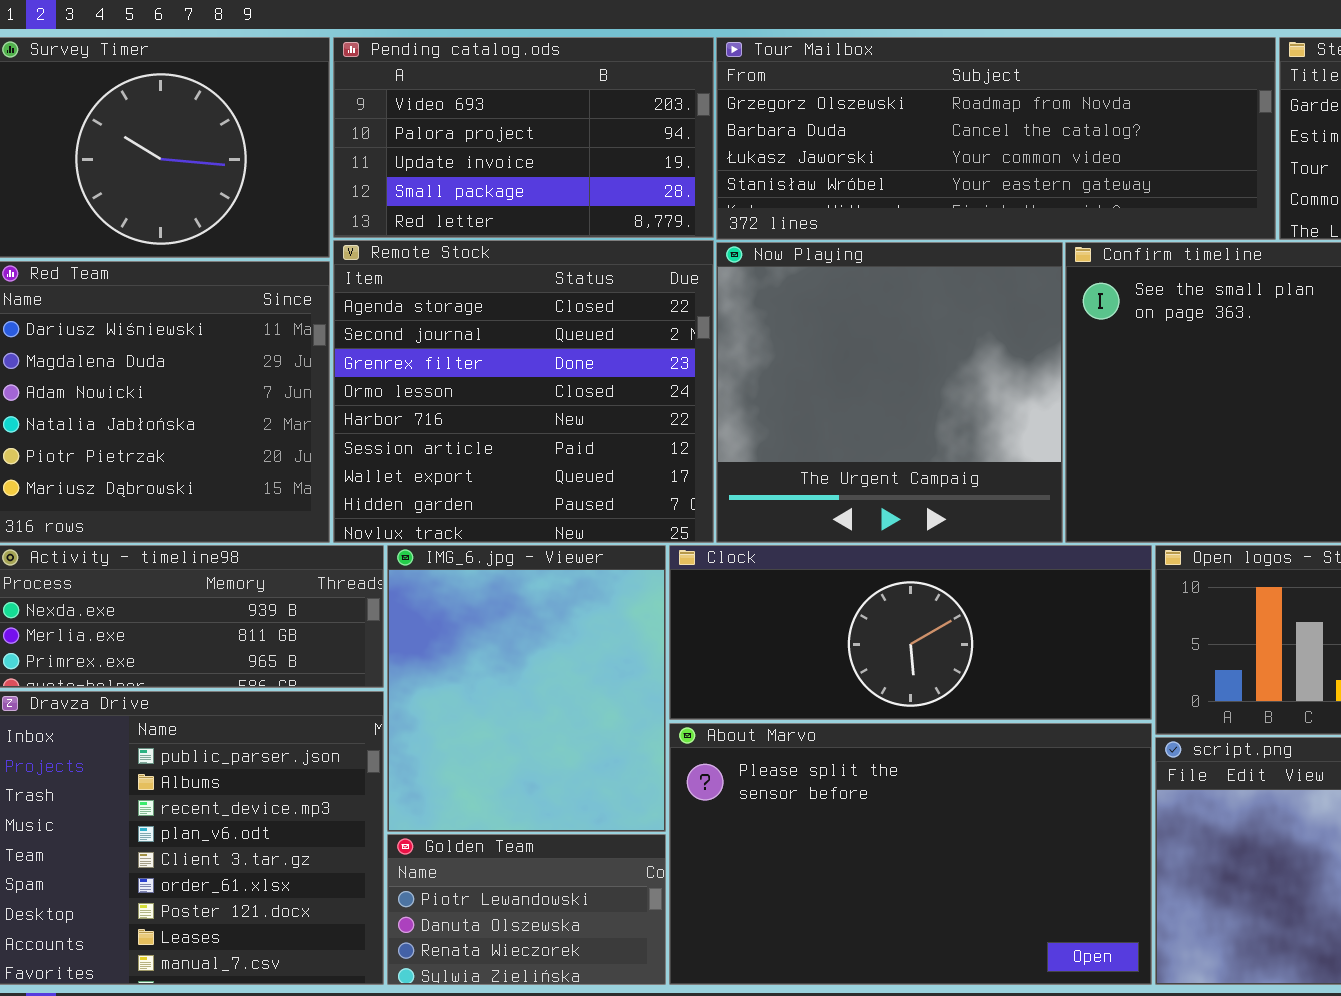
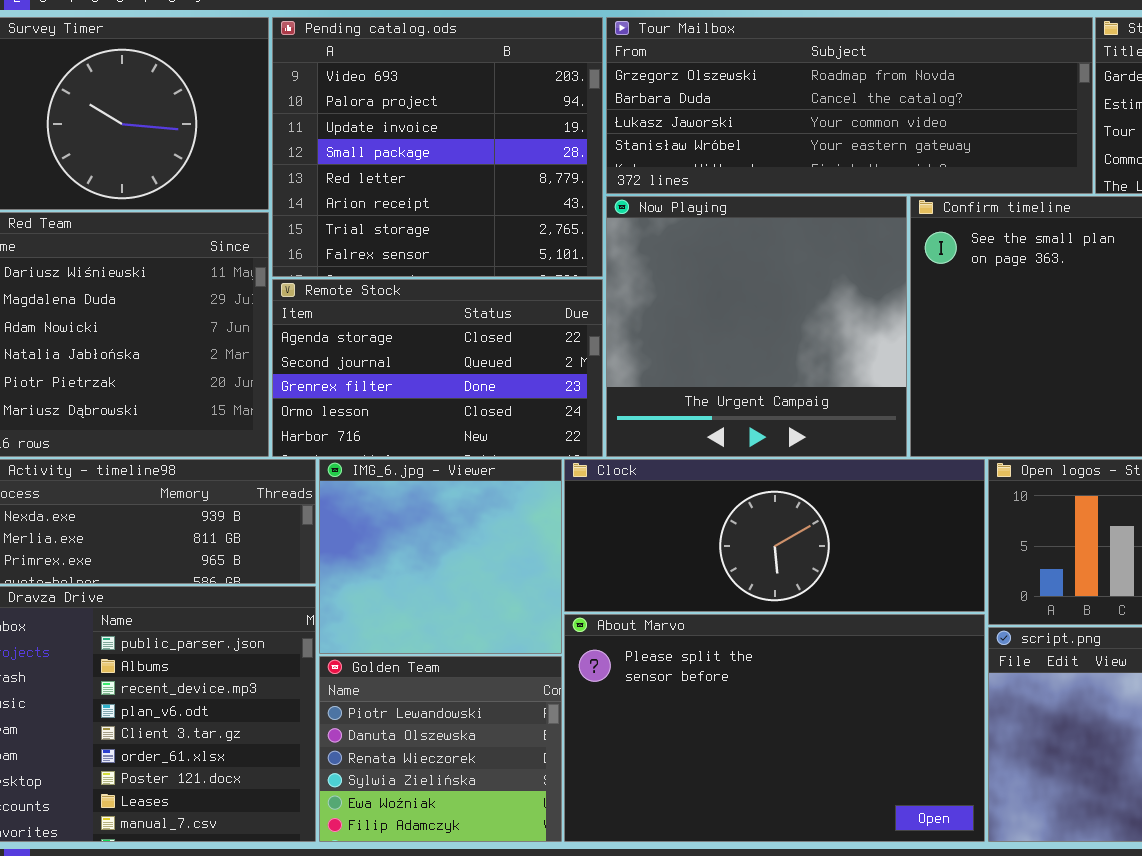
Pending catalog.ods: [333,37,714,238] -> [272,17,603,277], resized
Remote Stock: [333,240,714,543] -> [272,279,603,457], resized
IMG_6.jpg - Viewer: [387,545,666,832] -> [319,459,562,654], resized
Golden Team: [387,834,666,985] -> [319,656,562,842], resized

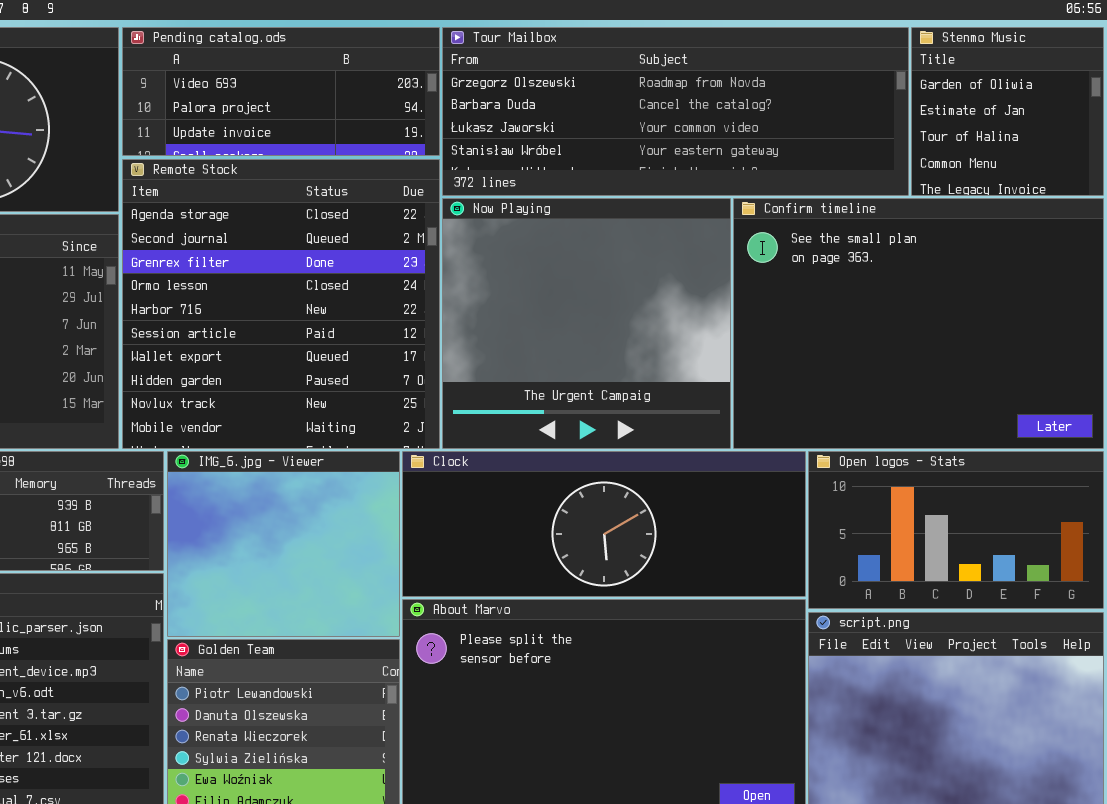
Pending catalog.ods: [272,17,603,277] -> [122,27,440,156], resized
Remote Stock: [272,279,603,457] -> [122,159,440,449], resized

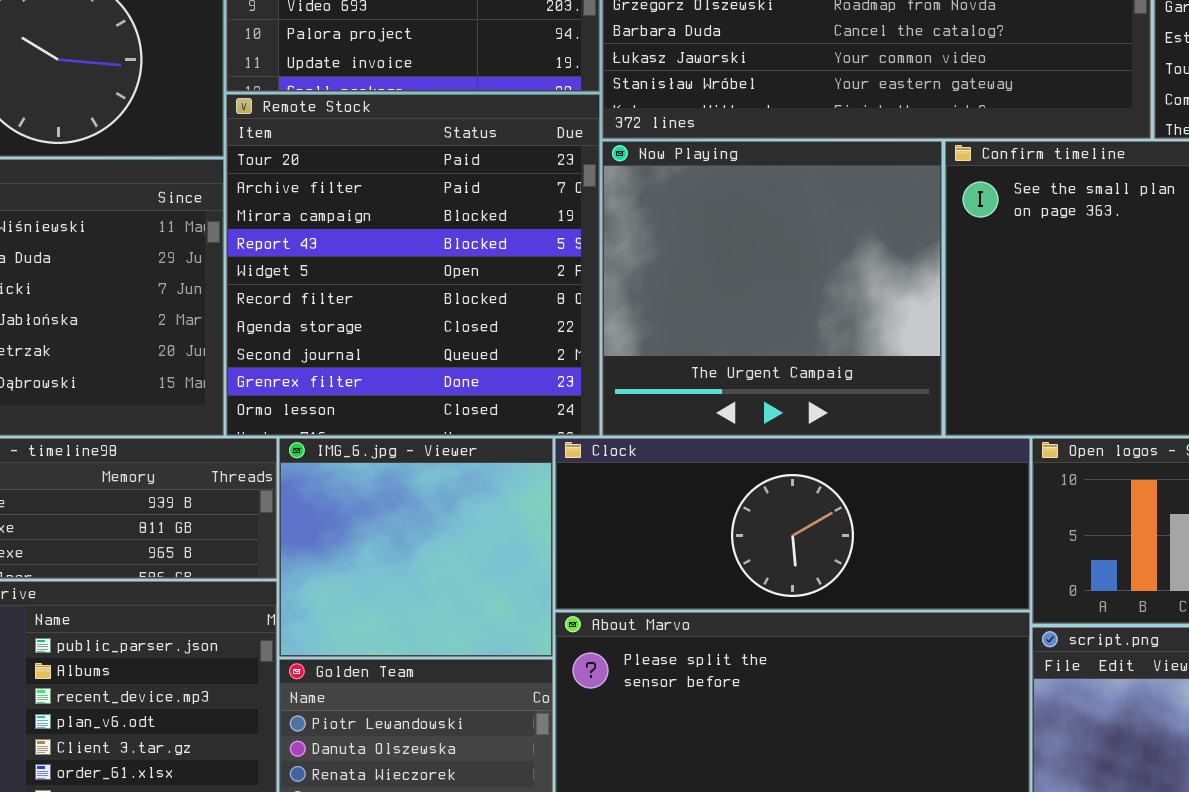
Remote Stock: [122,159,440,449] -> [226,94,600,436], scrolled up 6 rows

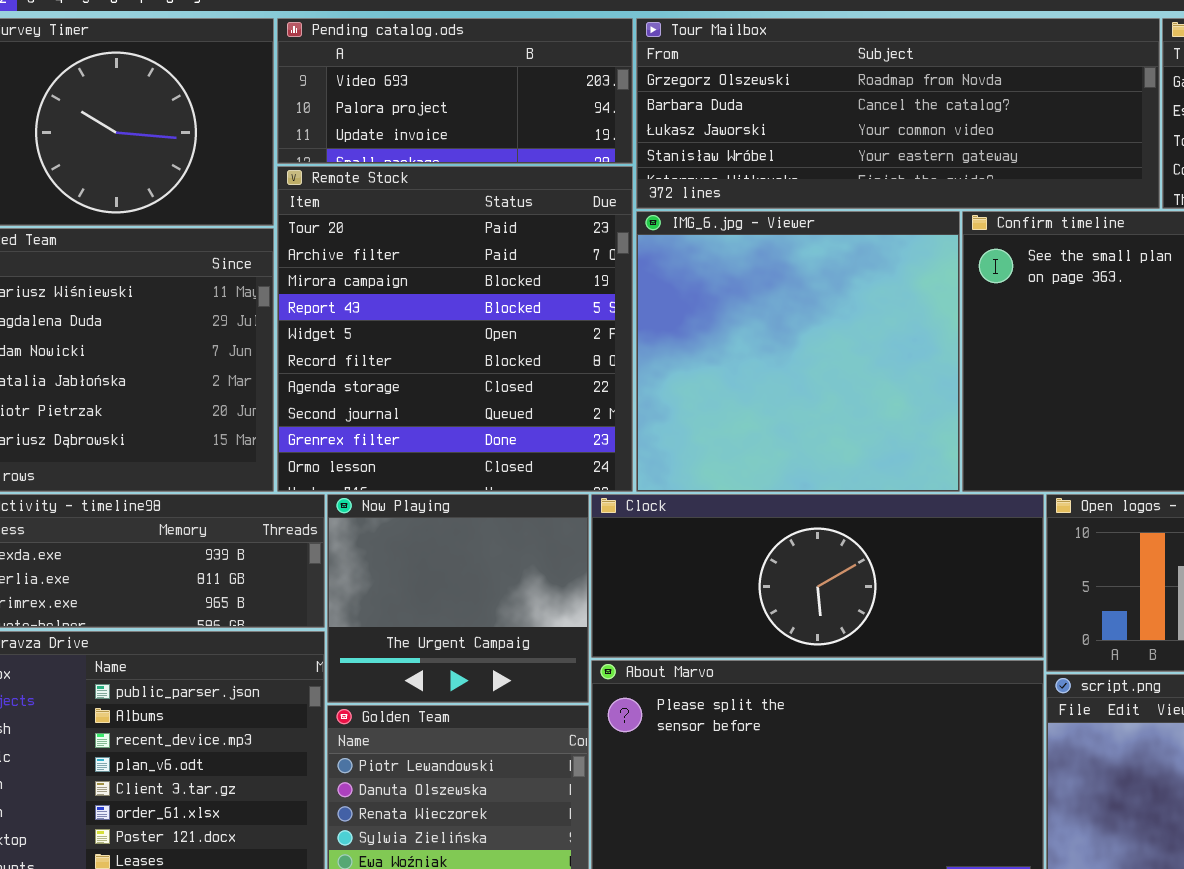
Now Playing: [602,141,942,436] -> [327,494,589,703], moved, resized
IMG_6.jpg - Viewer: [279,438,553,657] -> [636,211,960,492], moved, resized

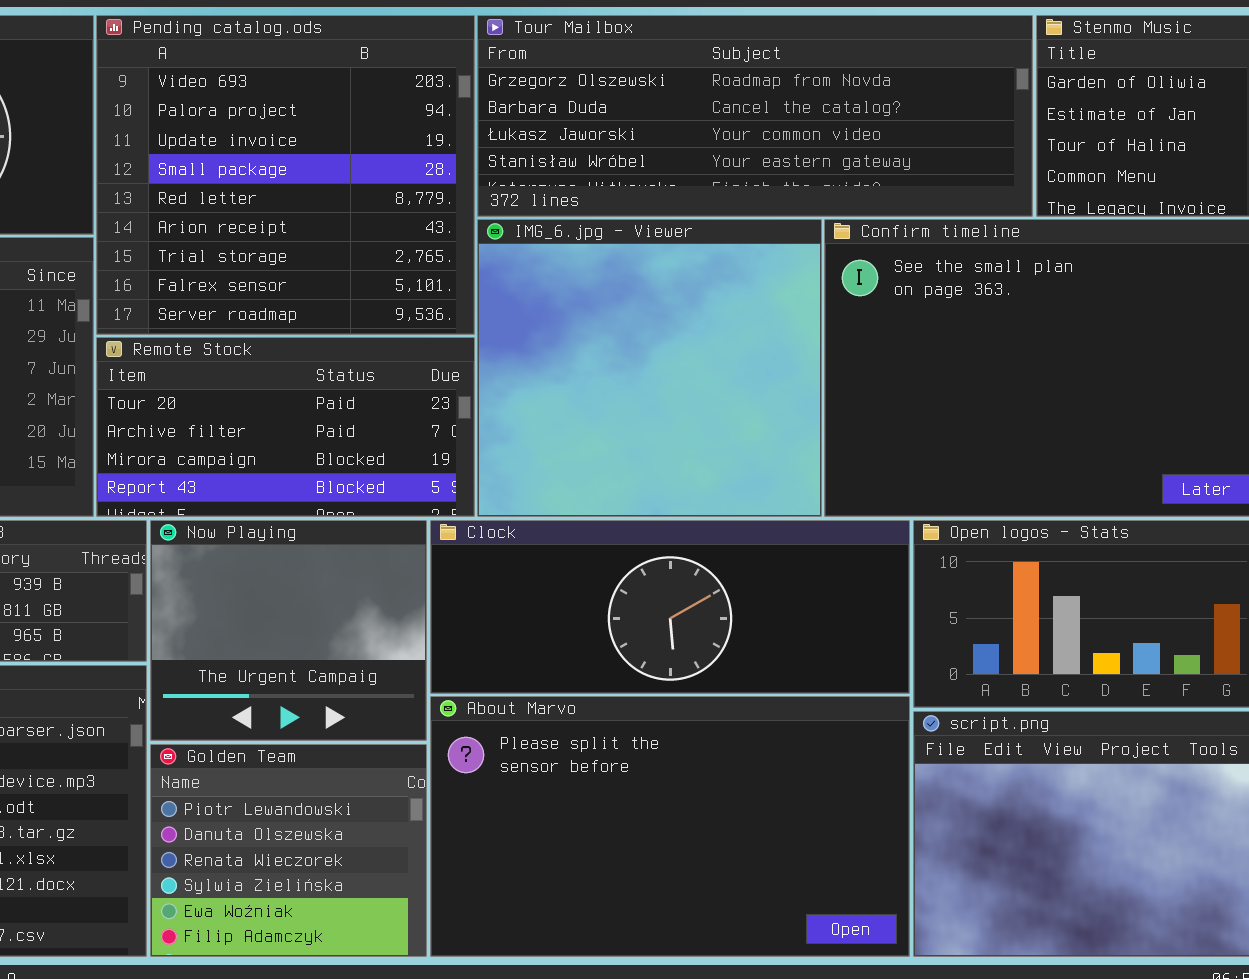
Pending catalog.ods: [277,18,633,164] -> [96,15,475,335], resized
Remote Stock: [277,166,633,492] -> [96,337,475,517], resized

